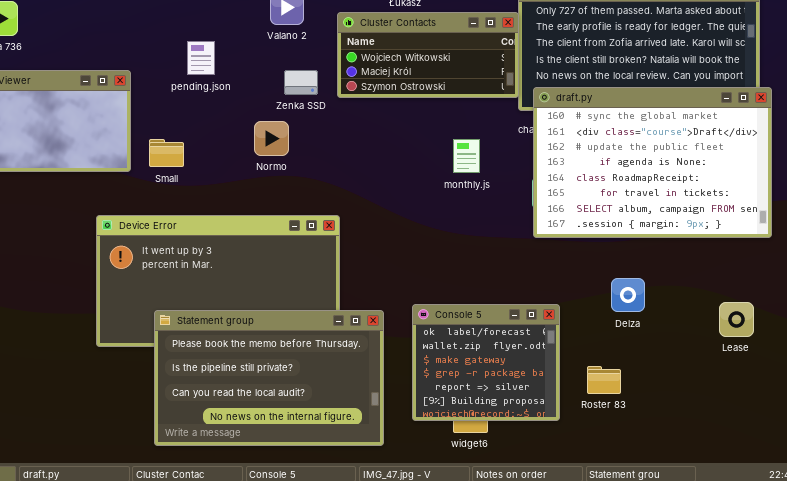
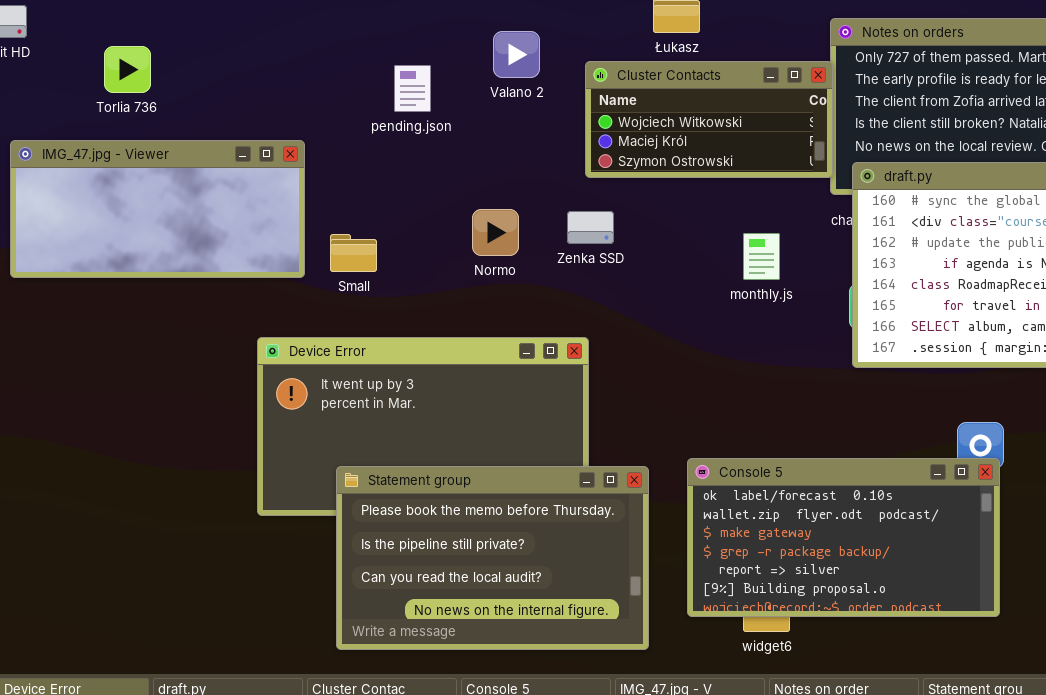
pending.json: [187,41,215,75] -> [394,65,431,112], moved
Zenka SSD: [284,70,318,95] -> [567,211,614,244], moved
Console 5: [412,304,560,421] -> [687,458,1000,617], resized

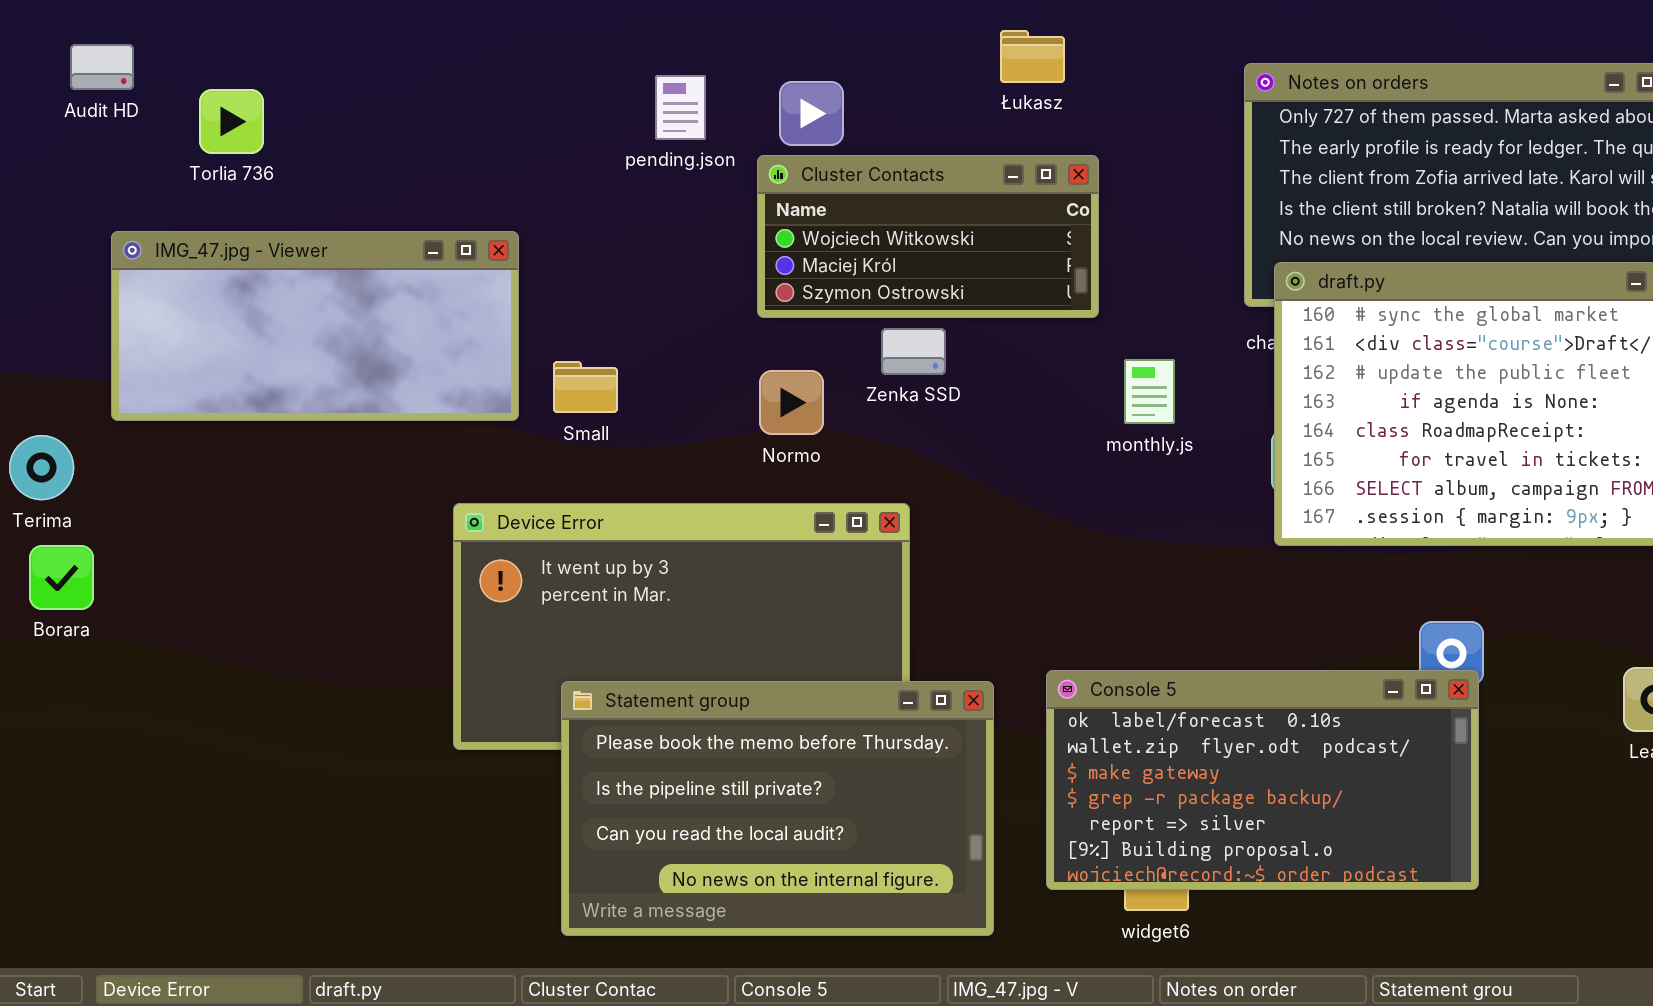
Torlia 736: [104,46,151,93] -> [199,89,264,154], moved
Cluster Contacts: [585,61,833,178] -> [757,155,1099,318], moved
pending.json: [394,65,431,112] -> [655,75,706,140], moved
Normo: [472,209,519,256] -> [759,370,824,435], moved

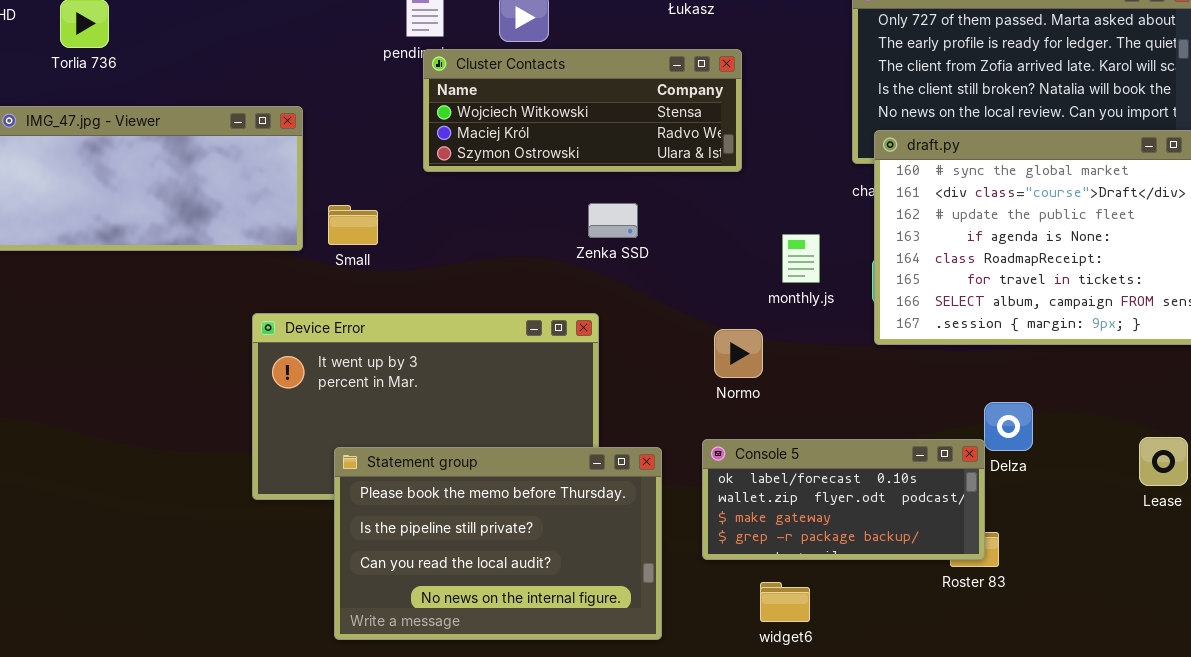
Cluster Contacts: [757,155,1099,318] -> [423,49,742,172], resized
Zenka SSD: [881,328,946,375] -> [588,203,638,238], moved
monthly.js: [1124,359,1175,424] -> [782,234,820,283], moved
Normo: [759,370,824,435] -> [714,329,763,378], moved
Console 5: [1046,670,1479,890] -> [702,439,985,560], resized

